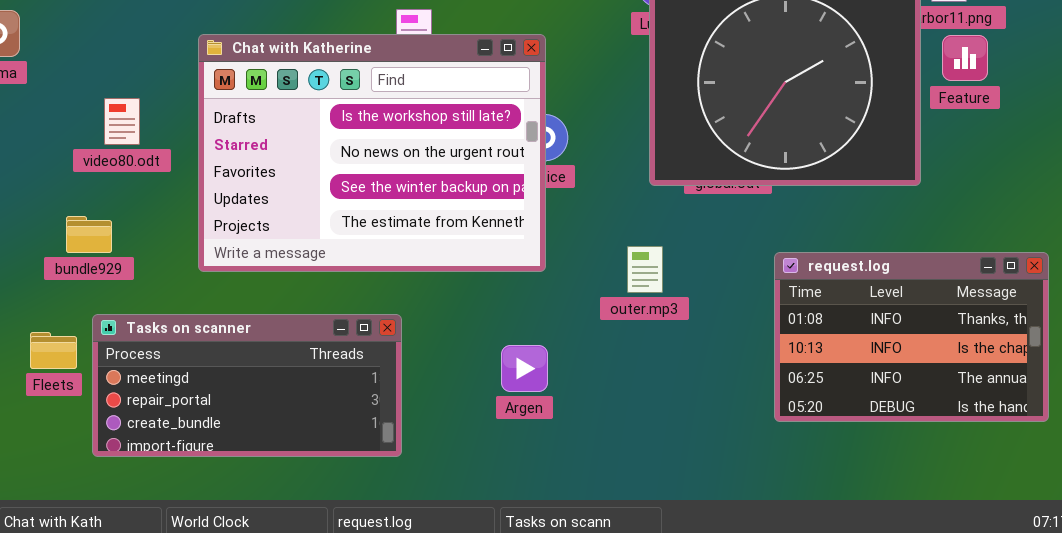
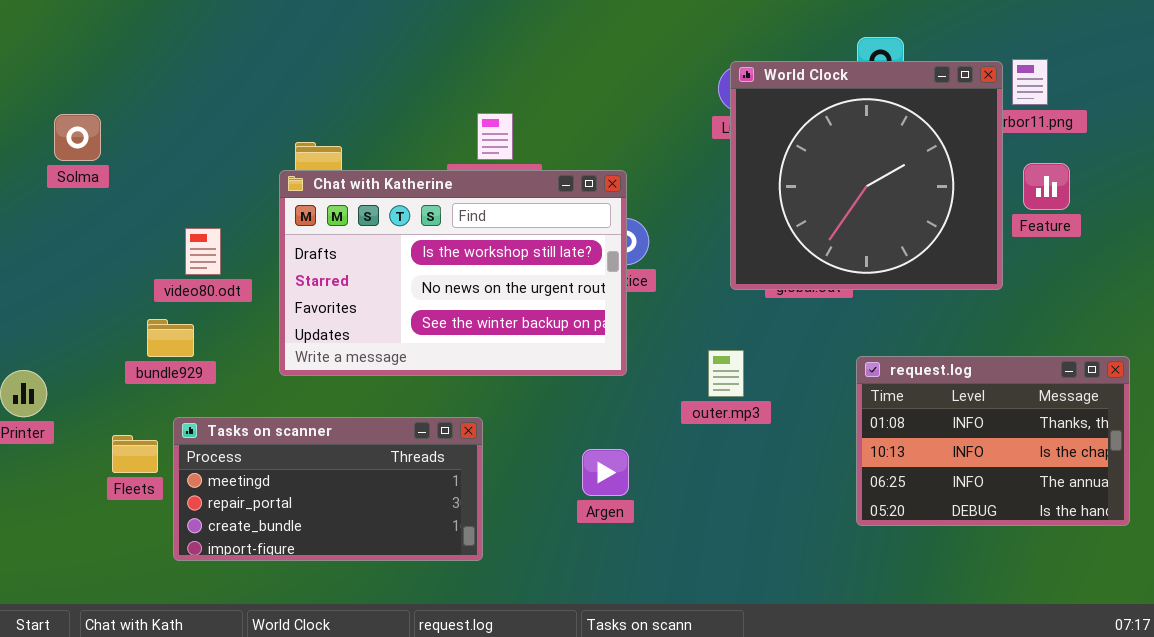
Chat with Katherine: [198,34,546,272] -> [279,170,627,376], resized
Feature: [942,35,988,81] -> [1023,163,1070,210], moved
video80.odt: [104,98,140,145] -> [185,228,221,275], moved

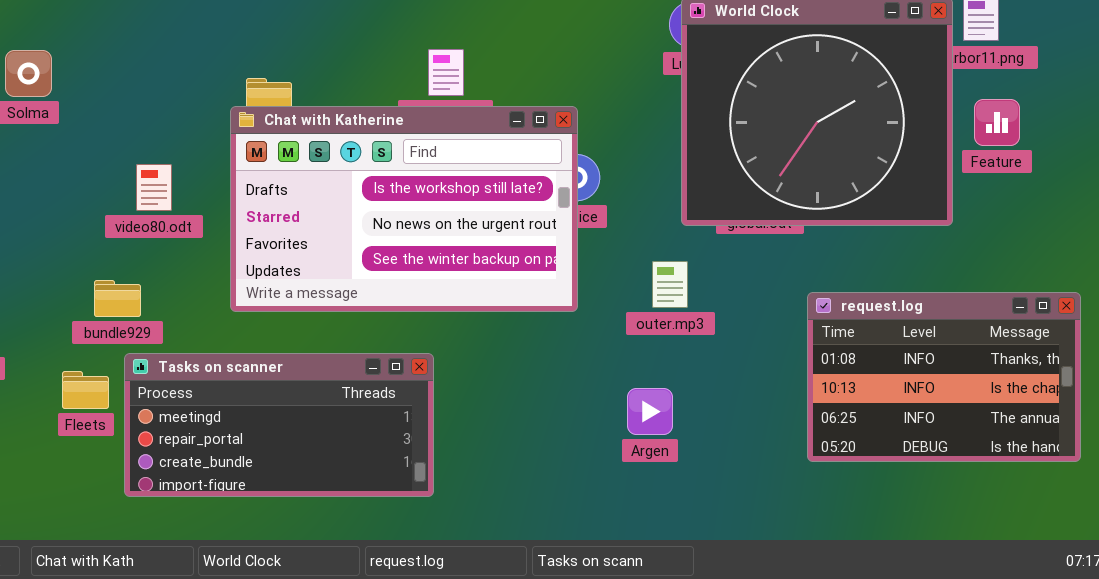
bundle929: [147,319,194,357] -> [94,280,141,317], moved
outer.mp3: [708,350,744,397] -> [652,261,688,308], moved
Argen: [582,449,629,496] -> [627,388,673,435], moved

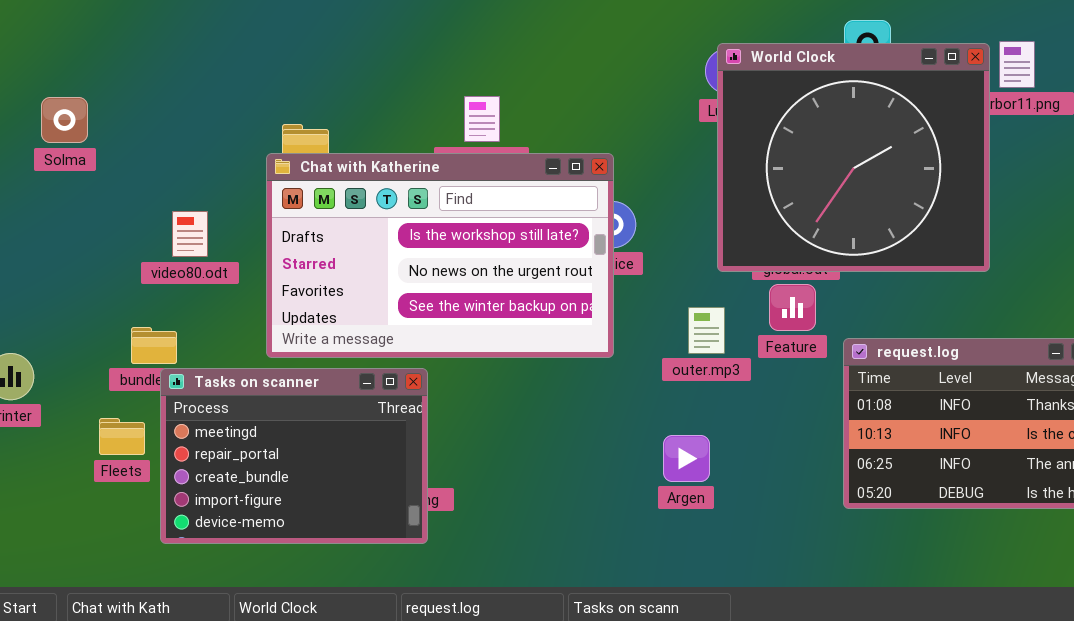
Feature: [974,99,1020,146] -> [769,284,816,331], moved
Tasks on scanner: [124,353,434,497] -> [160,368,428,544], resized

